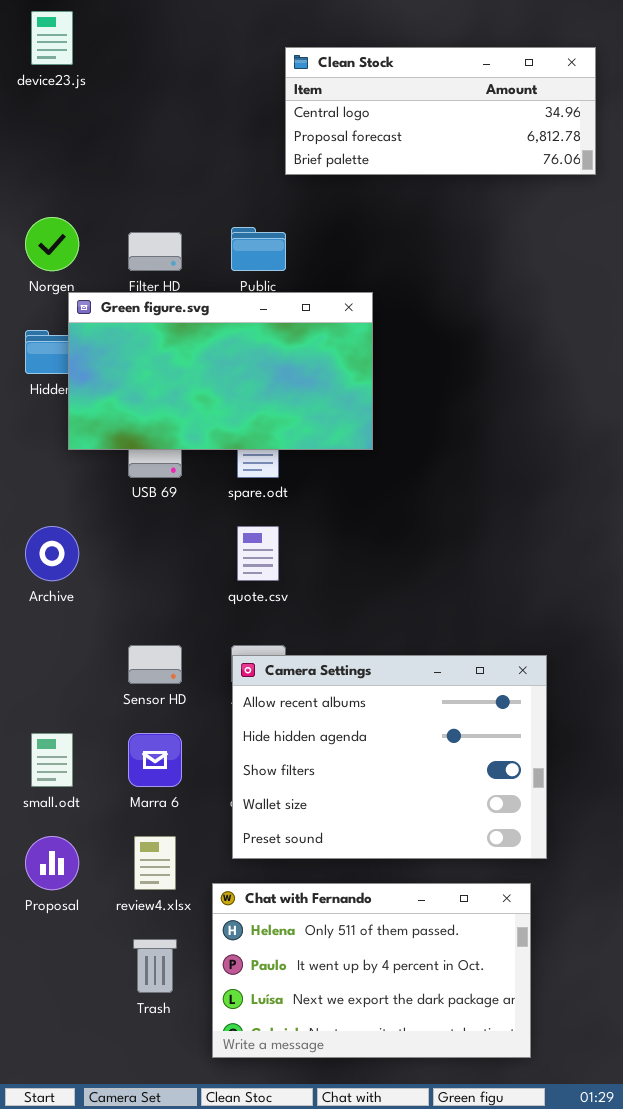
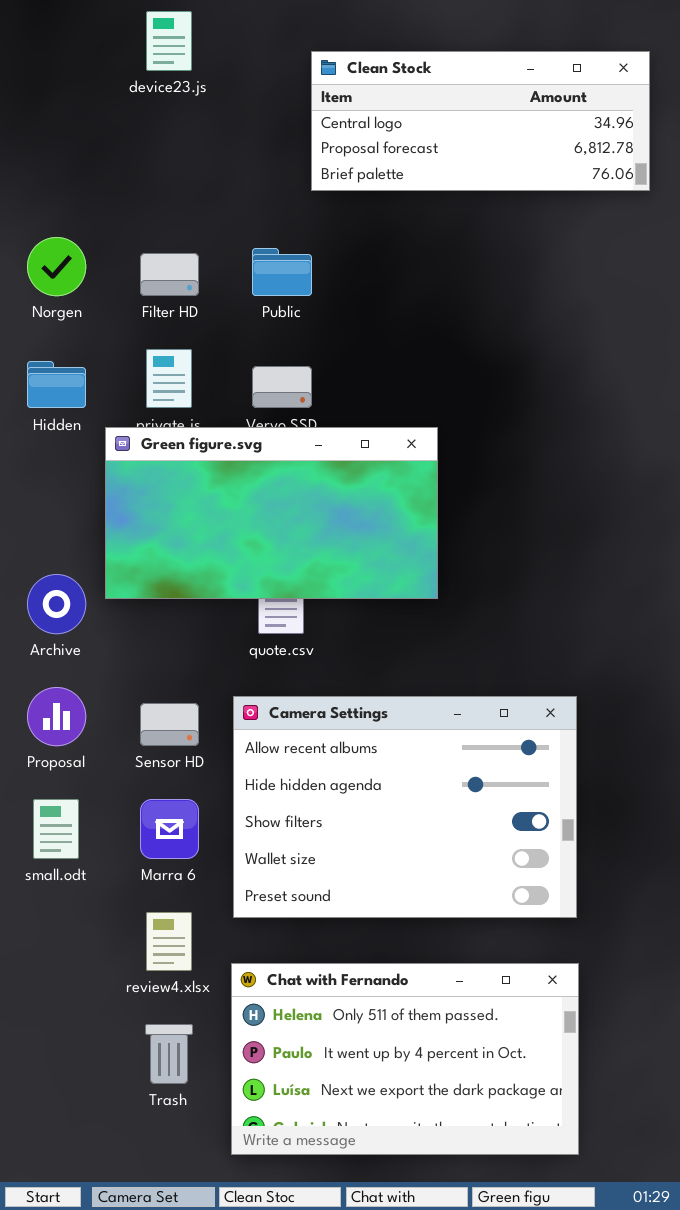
device23.js: [31,11,73,65] -> [146,11,192,71], moved
Green figure.svg: [68,292,373,450] -> [105,427,438,599], moved
Camera Settings: [232,655,547,859] -> [233,696,577,918], moved
Proposal: [25,836,79,890] -> [27,687,86,746], moved

